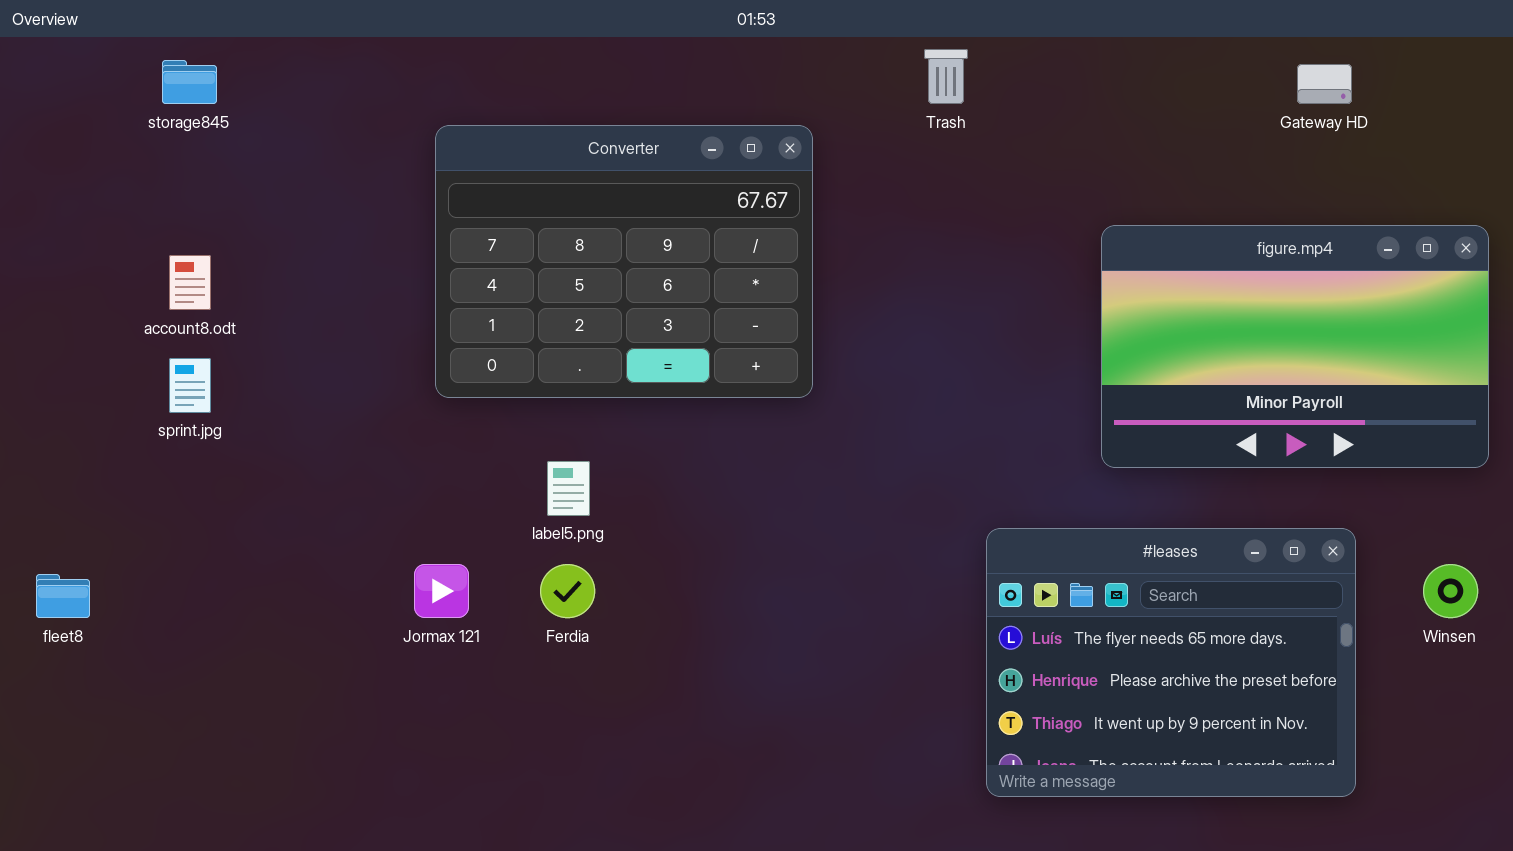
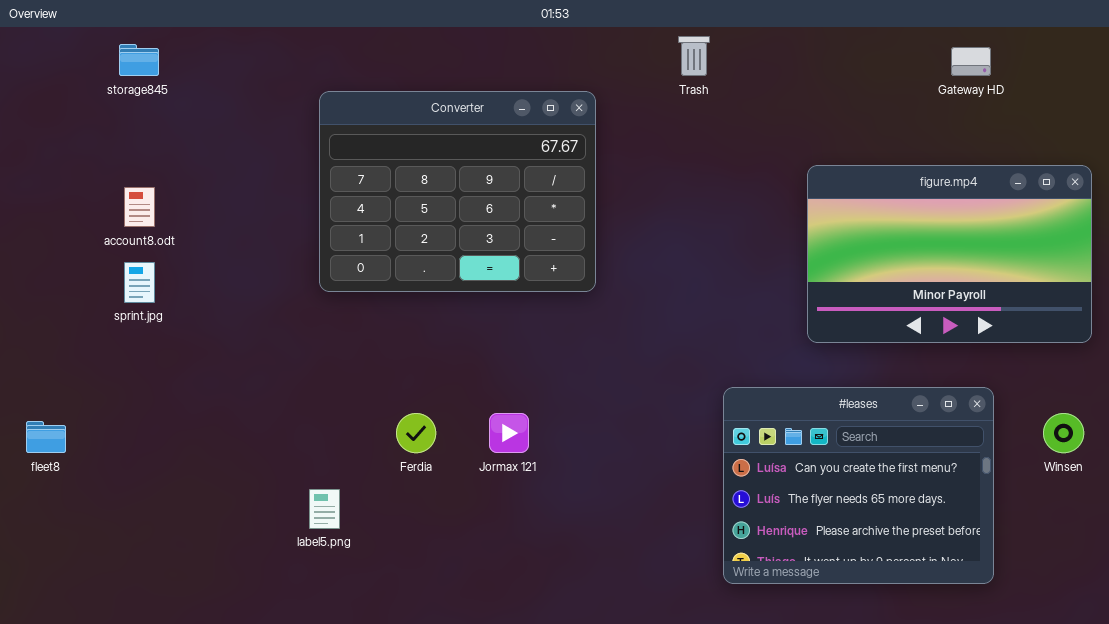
label5.png: [547,461,590,516] -> [309,489,340,529], moved
#leases: [986,528,1356,797] -> [723,387,994,584], scrolled up 1 row
Jormax 121: [414,564,469,618] -> [489,413,529,453], moved

